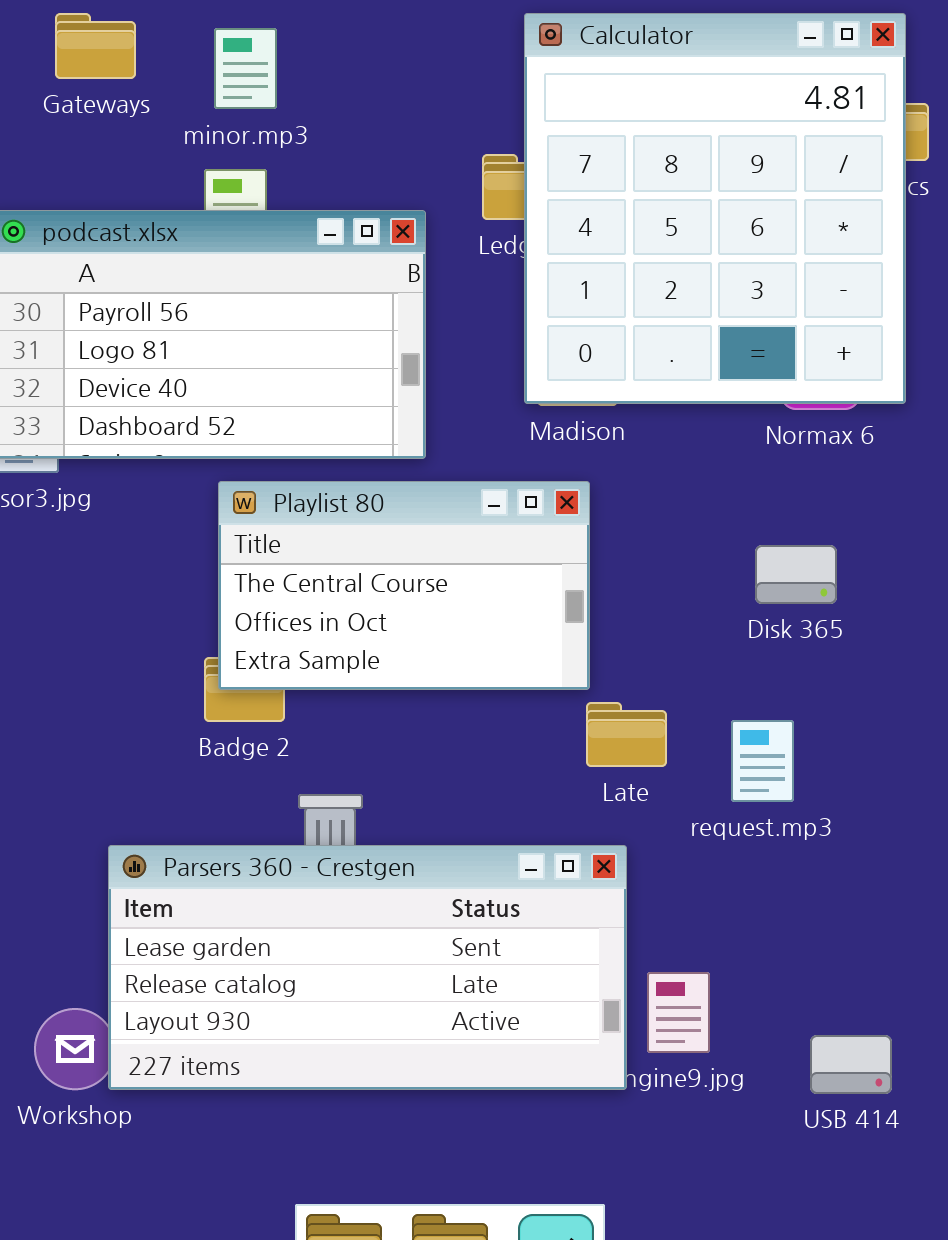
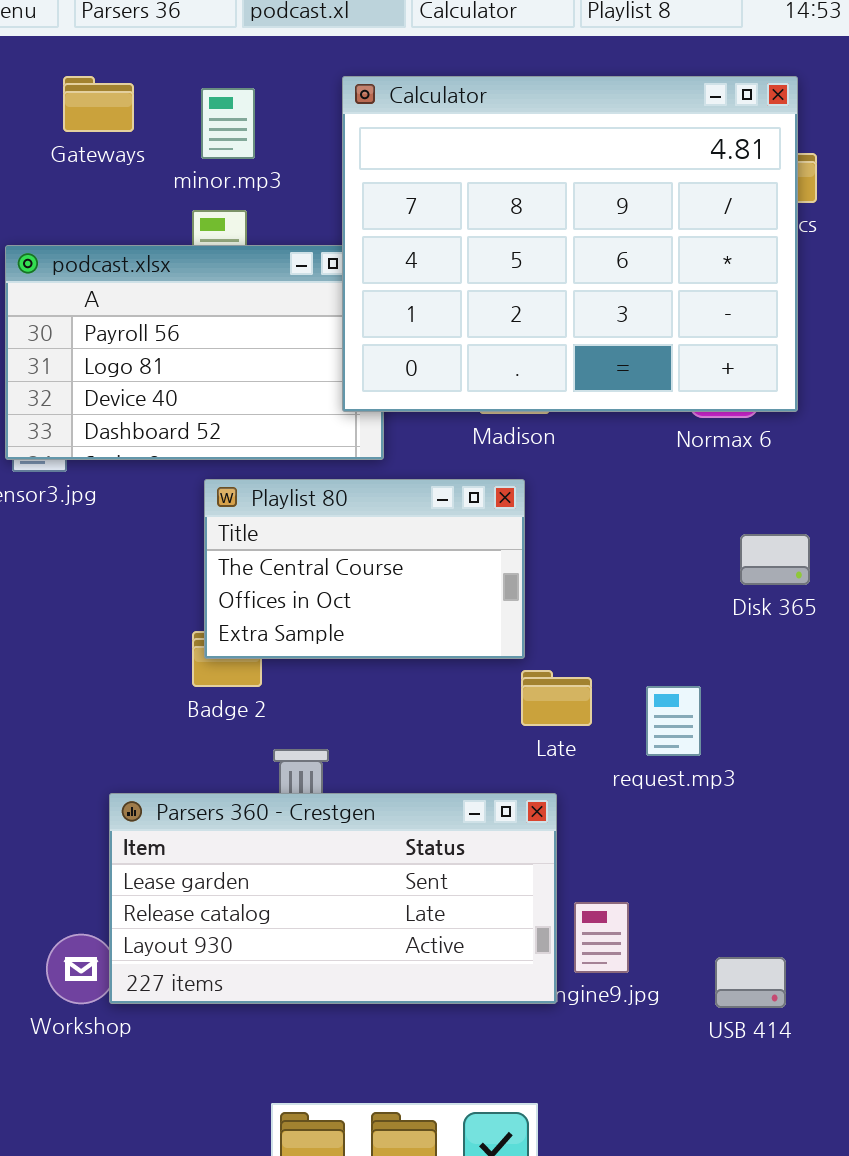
Calculator: [524,13,906,404] -> [342,76,798,412], resized
Disk 365: [755,545,837,604] -> [740,534,810,585], moved

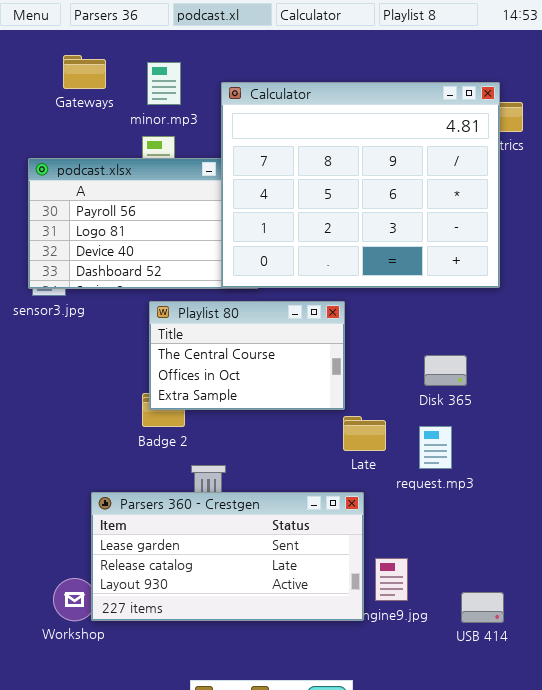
Calculator: [342,76,798,412] -> [221,82,500,288], moved
Disk 365: [740,534,810,585] -> [424,355,467,386], moved

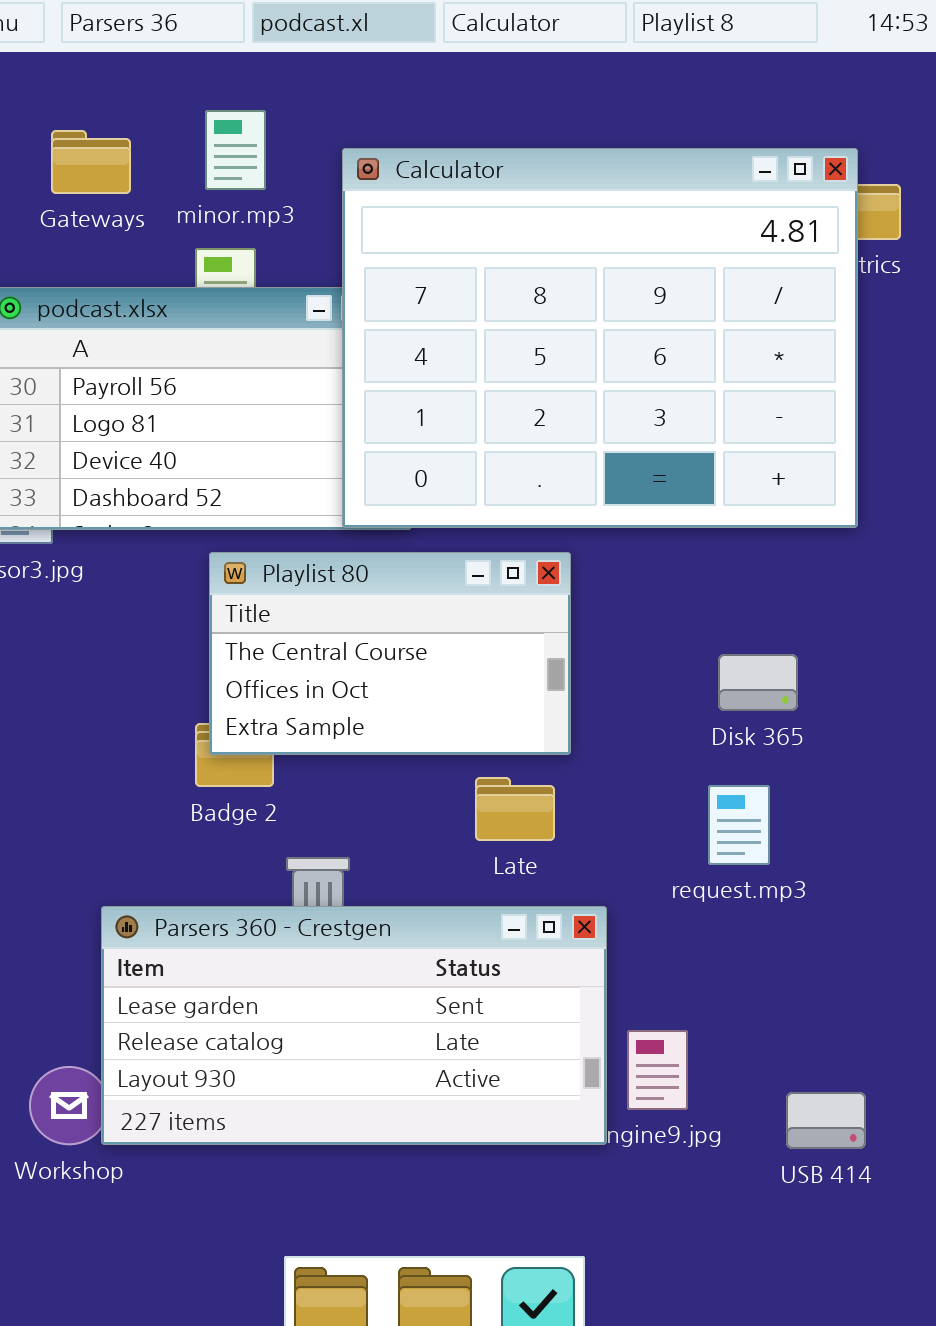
Gateways: [63,55,106,89] -> [51,130,131,194], moved
Late: [343,416,386,451] -> [475,777,555,841], moved

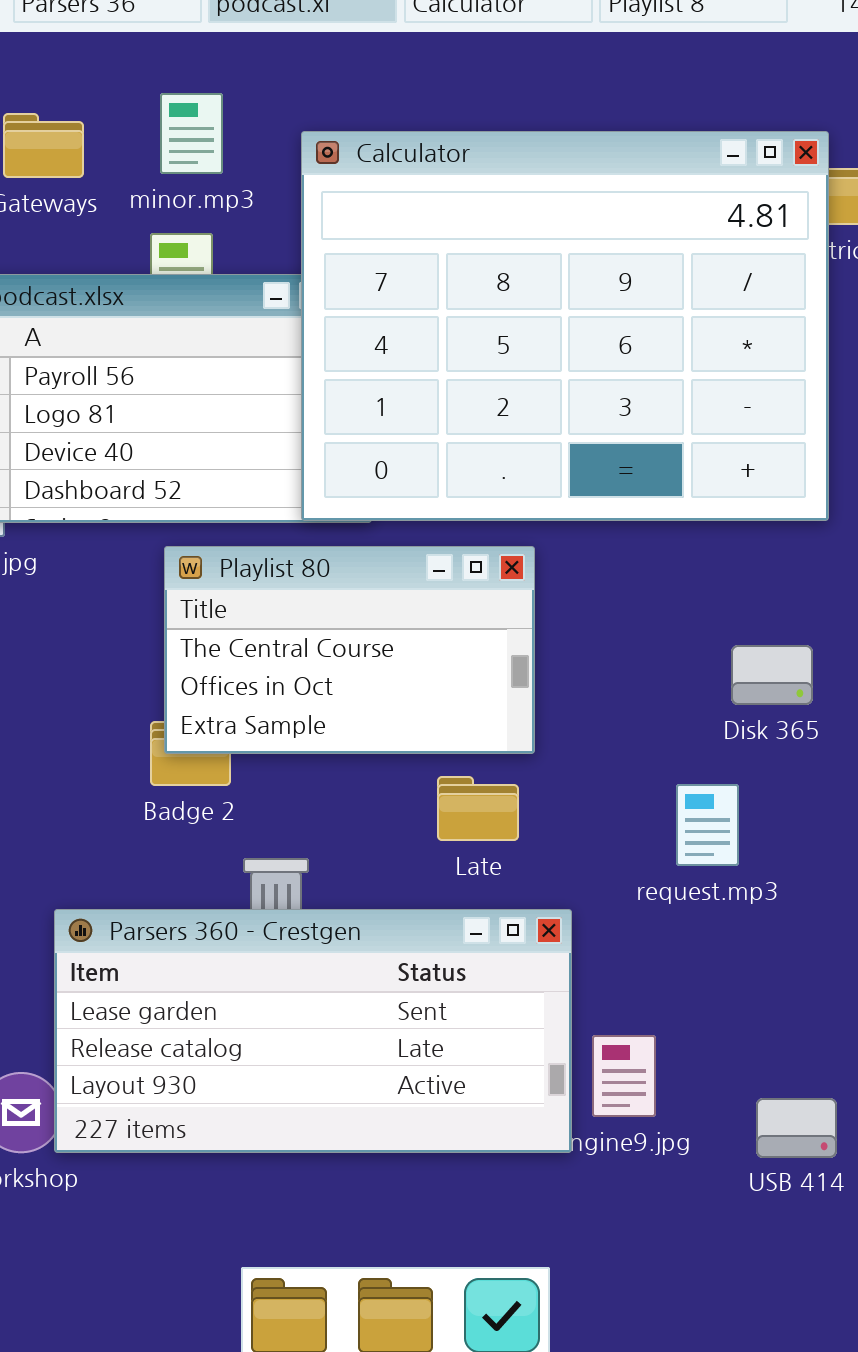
Disk 365: [718,654,798,711] -> [731,645,813,705], moved

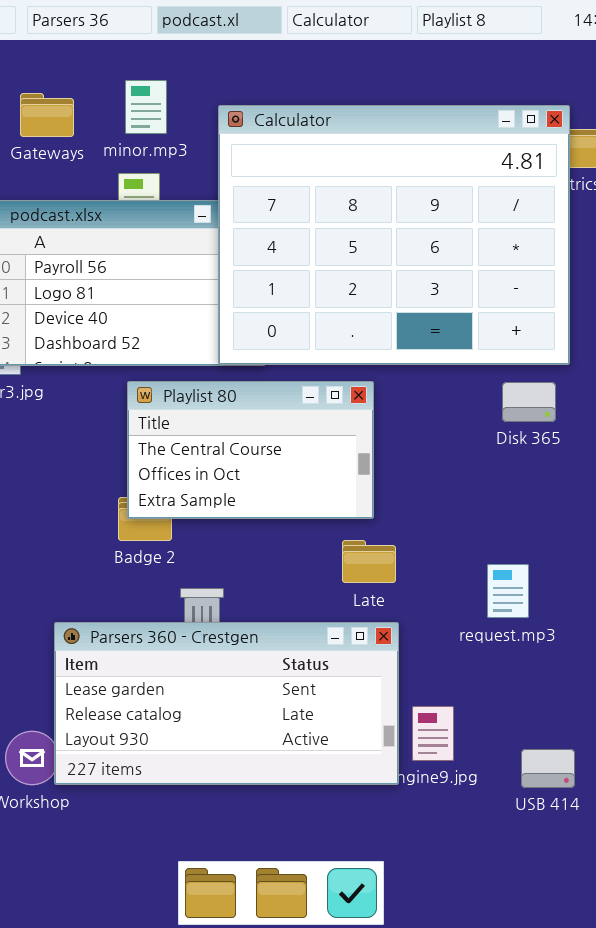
Disk 365: [731,645,813,705] -> [502,382,556,422], moved
Late: [437,776,519,841] -> [342,540,396,583], moved
request.mp3: [676,784,739,866] -> [487,564,529,618], moved

